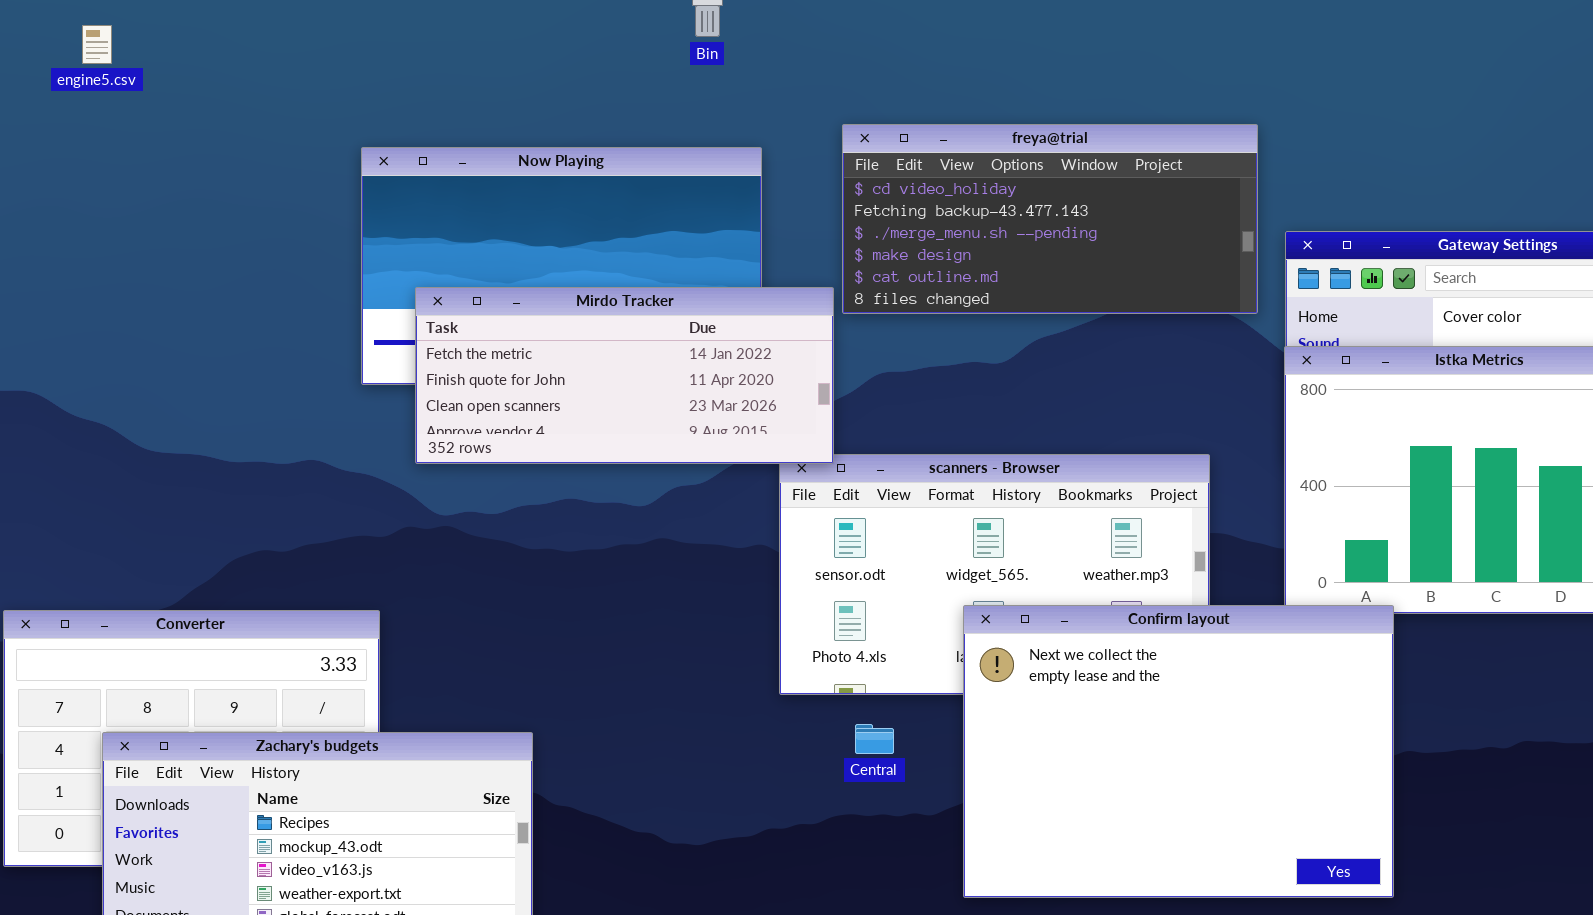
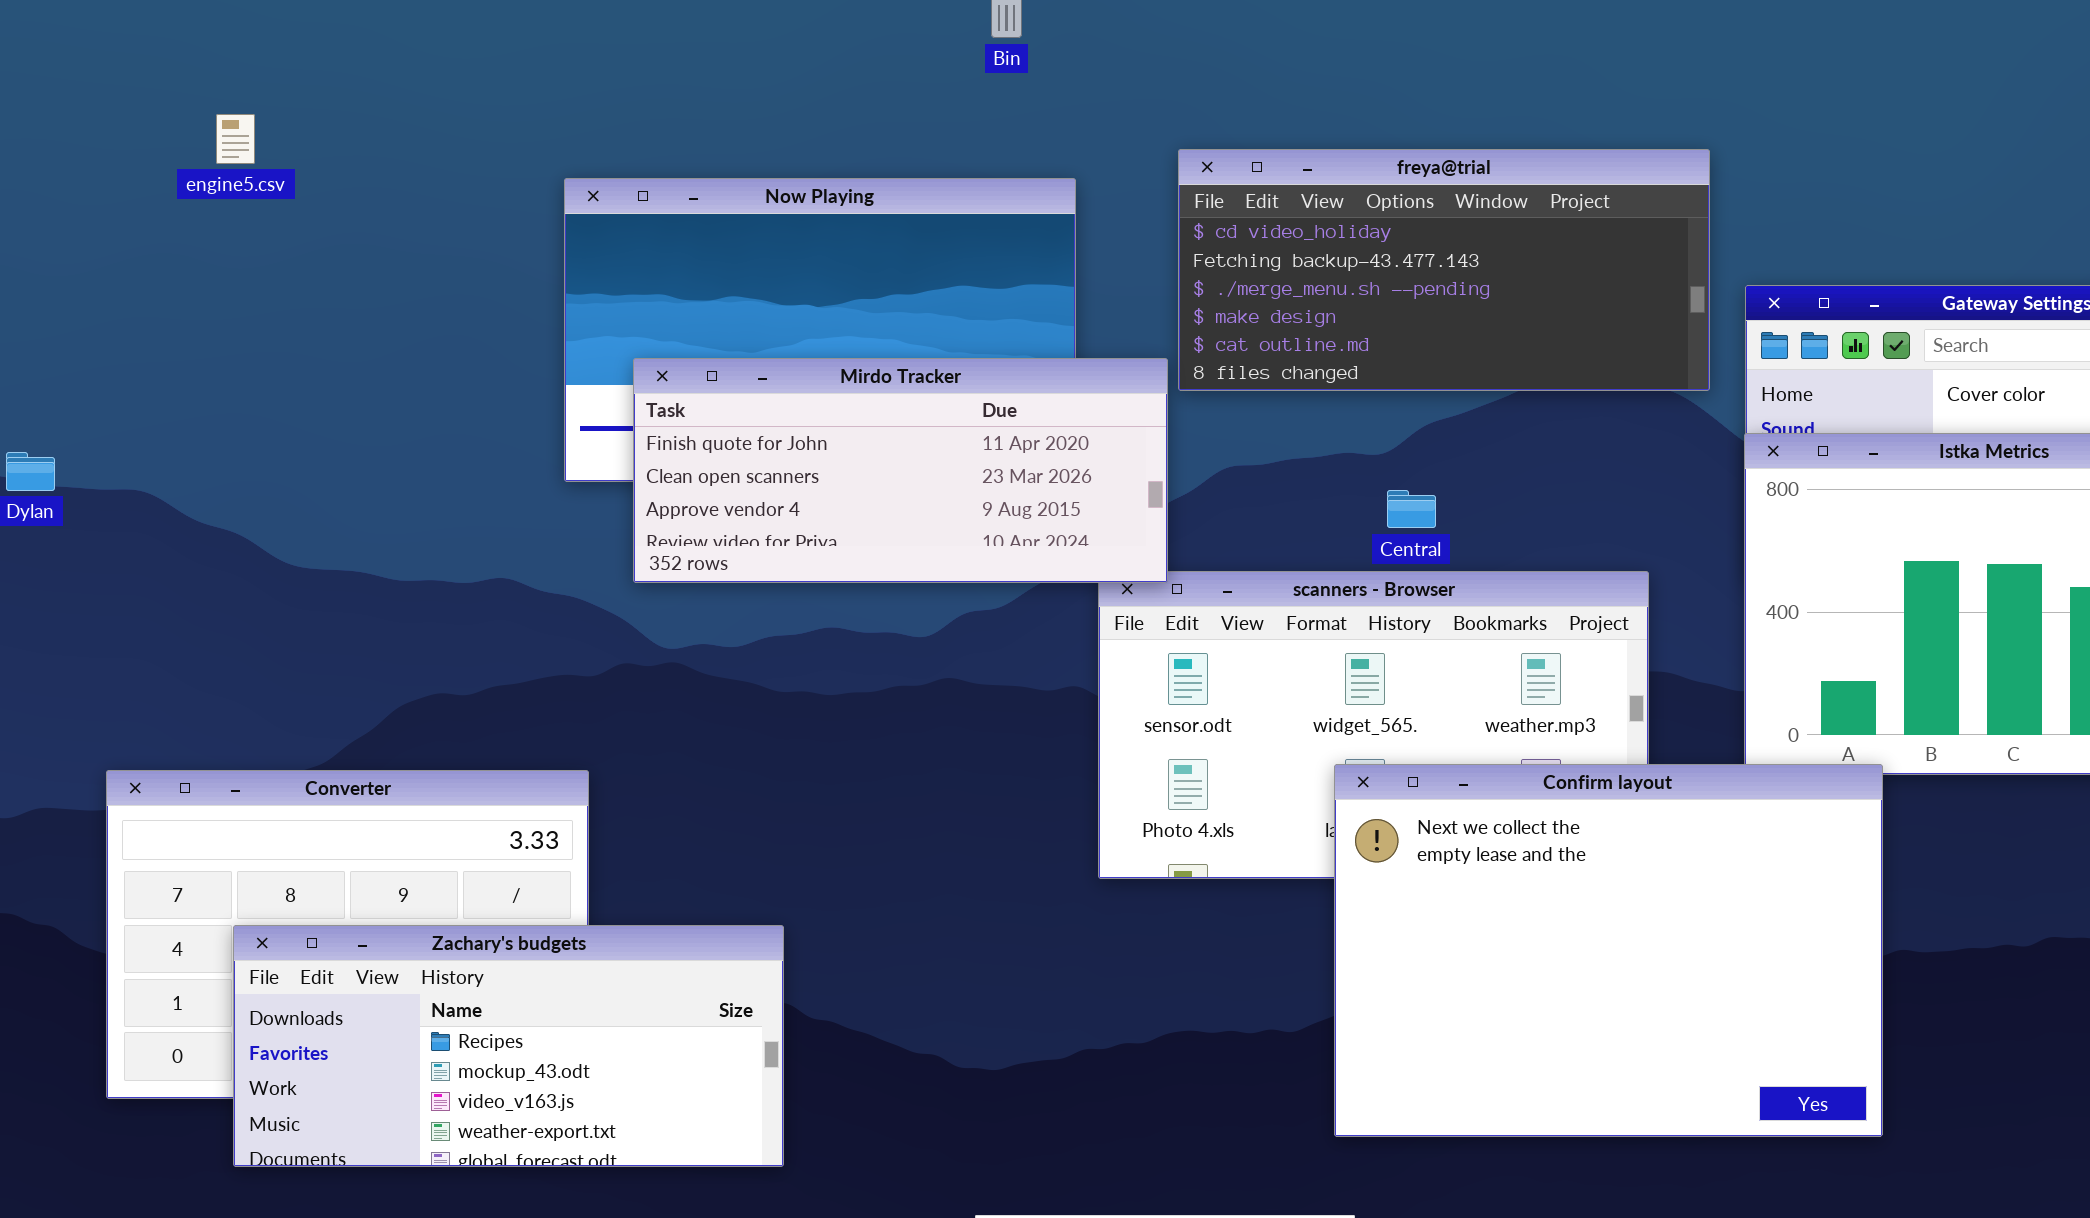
engine5.csv: [82,25,112,64] -> [216,114,255,164], moved
Mirdo Tracker: [415,287,834,464] -> [633,358,1168,583], scrolled down 1 row
Central: [855,724,894,754] -> [1387,490,1436,528], moved

